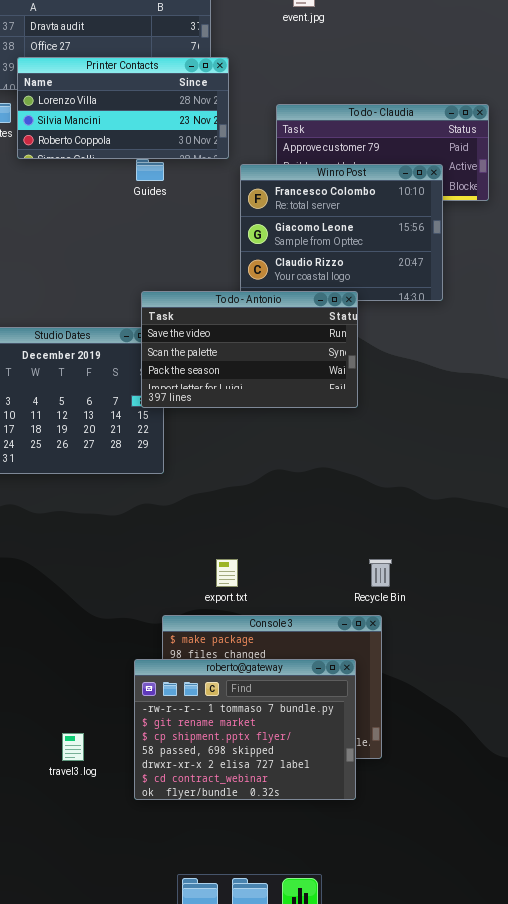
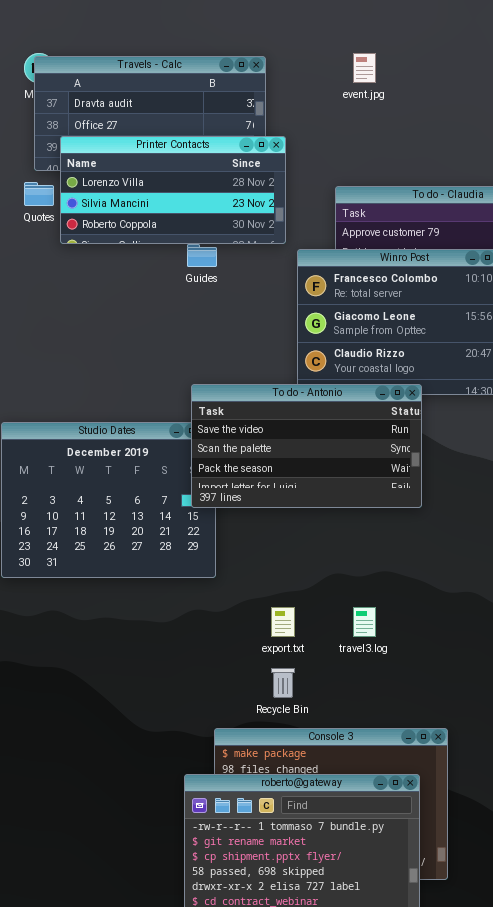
export.txt: [216,559,238,587] -> [271,607,295,637], moved
Recycle Bin: [369,559,392,587] -> [271,668,295,698], moved
travel3.log: [62,733,84,761] -> [353,607,376,637], moved

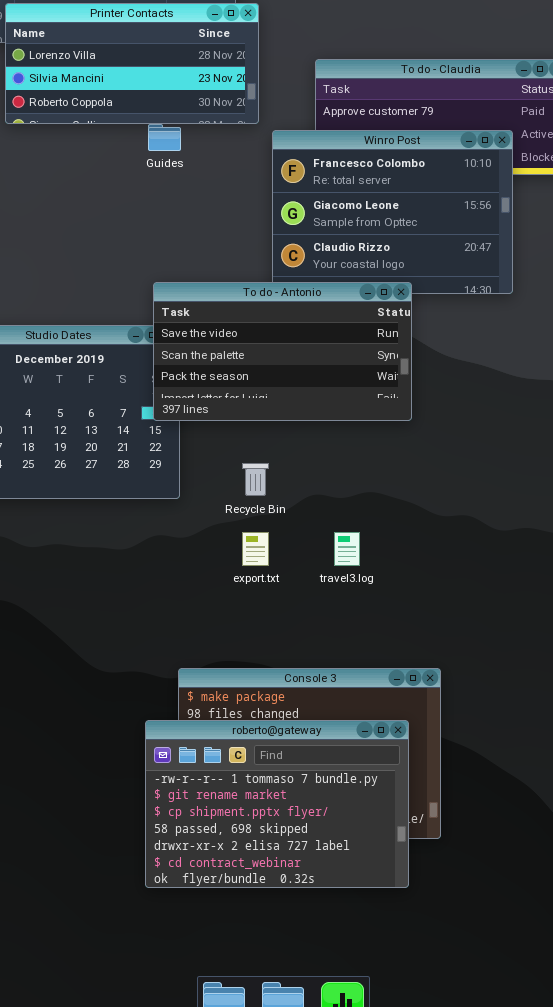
Recycle Bin: [271,668,295,698] -> [242,463,269,496], moved

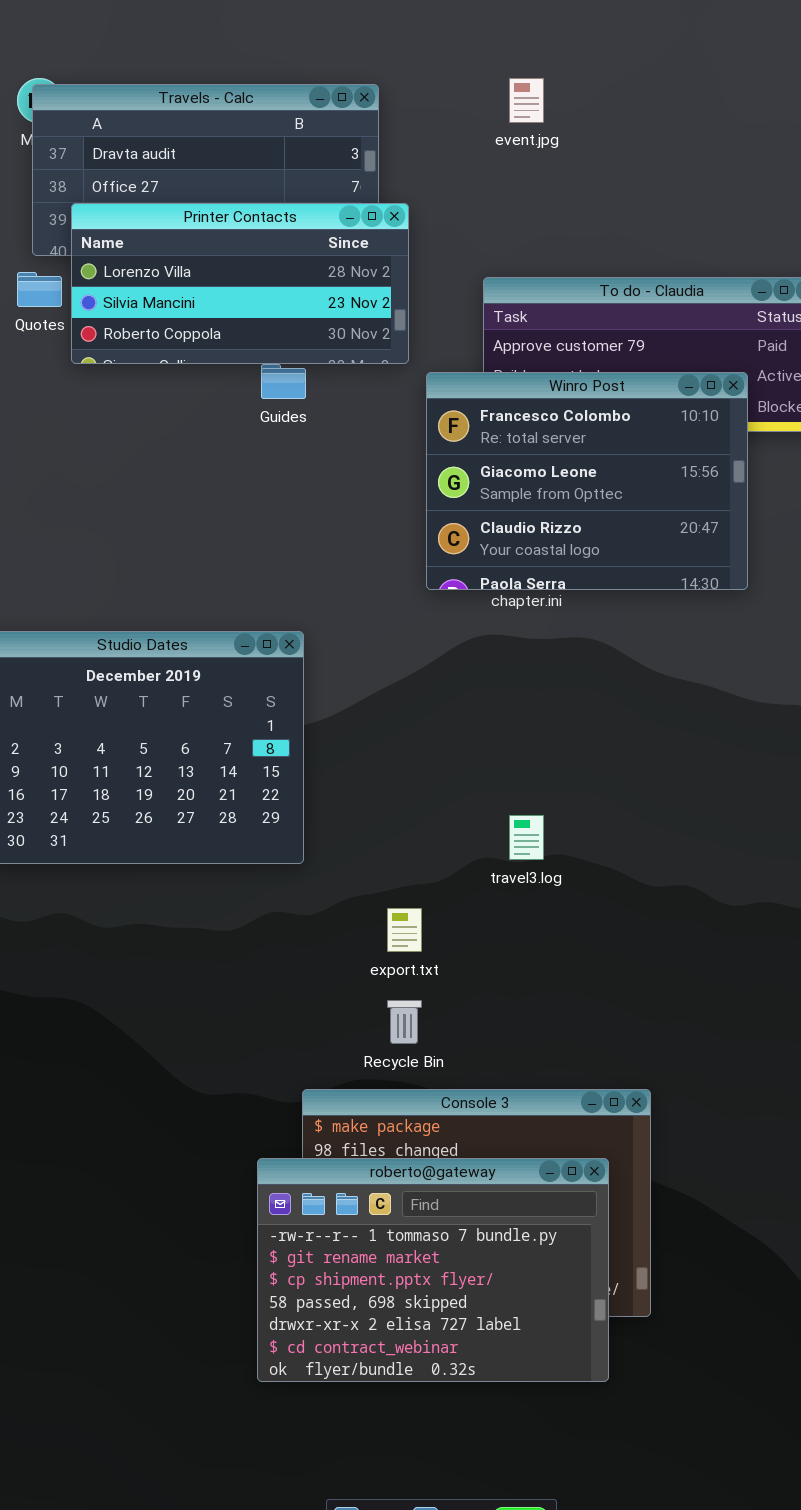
To do - Antonio: [153,282,412,421] -> none, closed
Recycle Bin: [242,463,269,496] -> [387,1000,422,1044], moved
travel3.log: [334,532,360,566] -> [509,815,544,860], moved

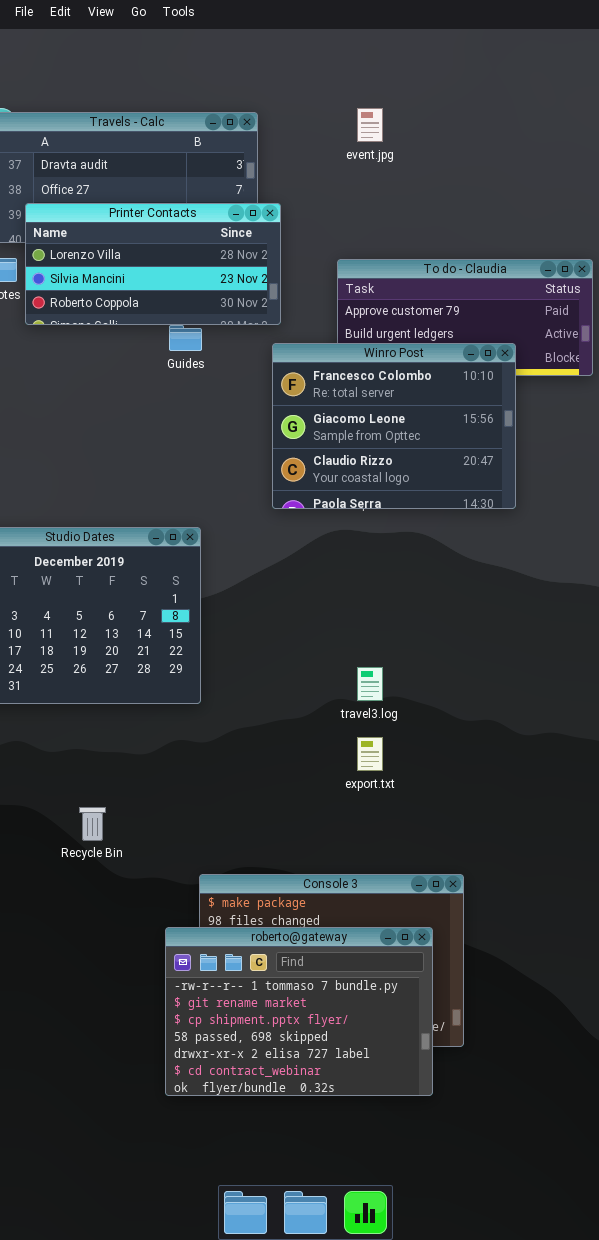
Winro Post: [426,372,748,590] -> [272,343,516,509], moved
export.txt: [387,908,422,952] -> [357,737,383,771], moved
Recycle Bin: [387,1000,422,1044] -> [79,807,106,841], moved

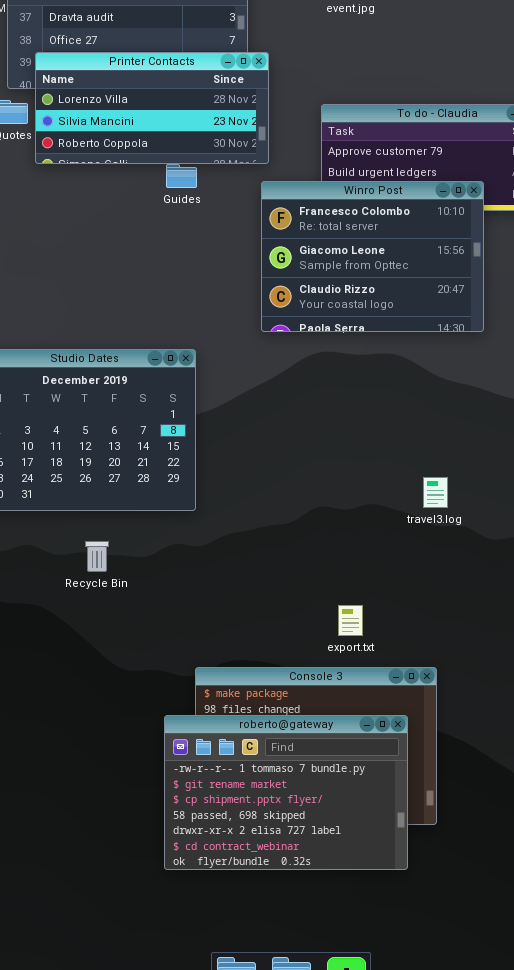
travel3.log: [357,667,383,701] -> [423,477,448,508], moved
export.txt: [357,737,383,771] -> [338,605,363,636], moved
Recycle Bin: [79,807,106,841] -> [85,541,109,572], moved

